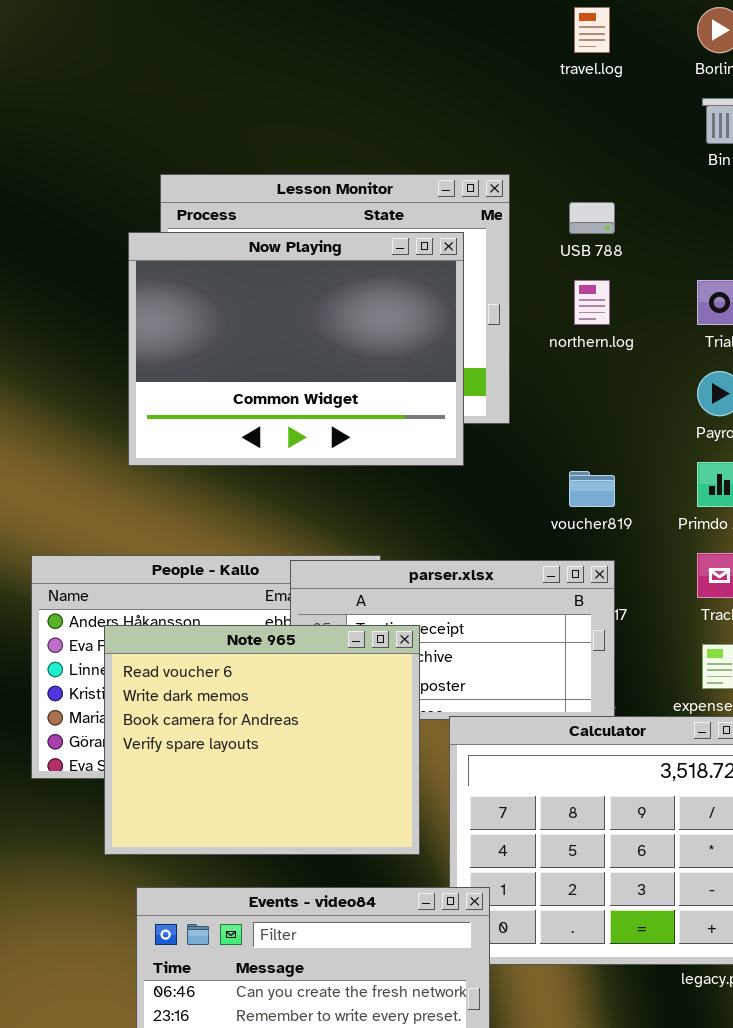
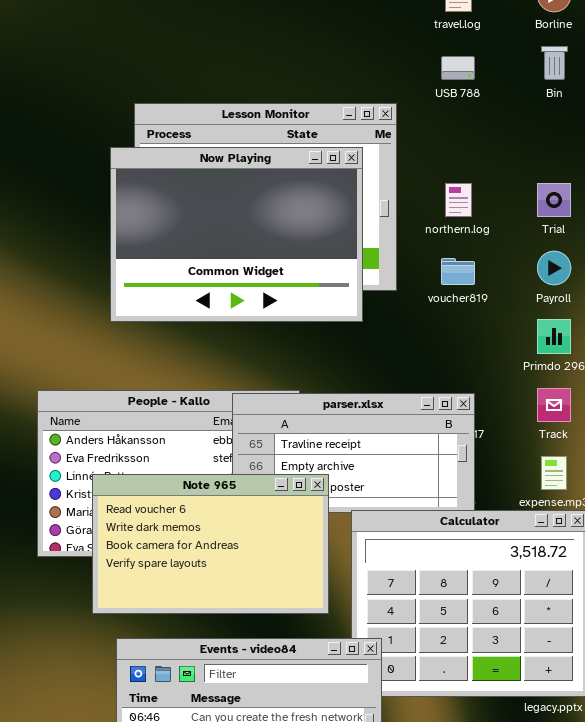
USB 788: [569,202,615,234] -> [441,56,475,80], moved
voucher819: [569,471,615,507] -> [441,258,475,285], moved
Note 965: [104,625,420,855] -> [92,474,329,614], resized

